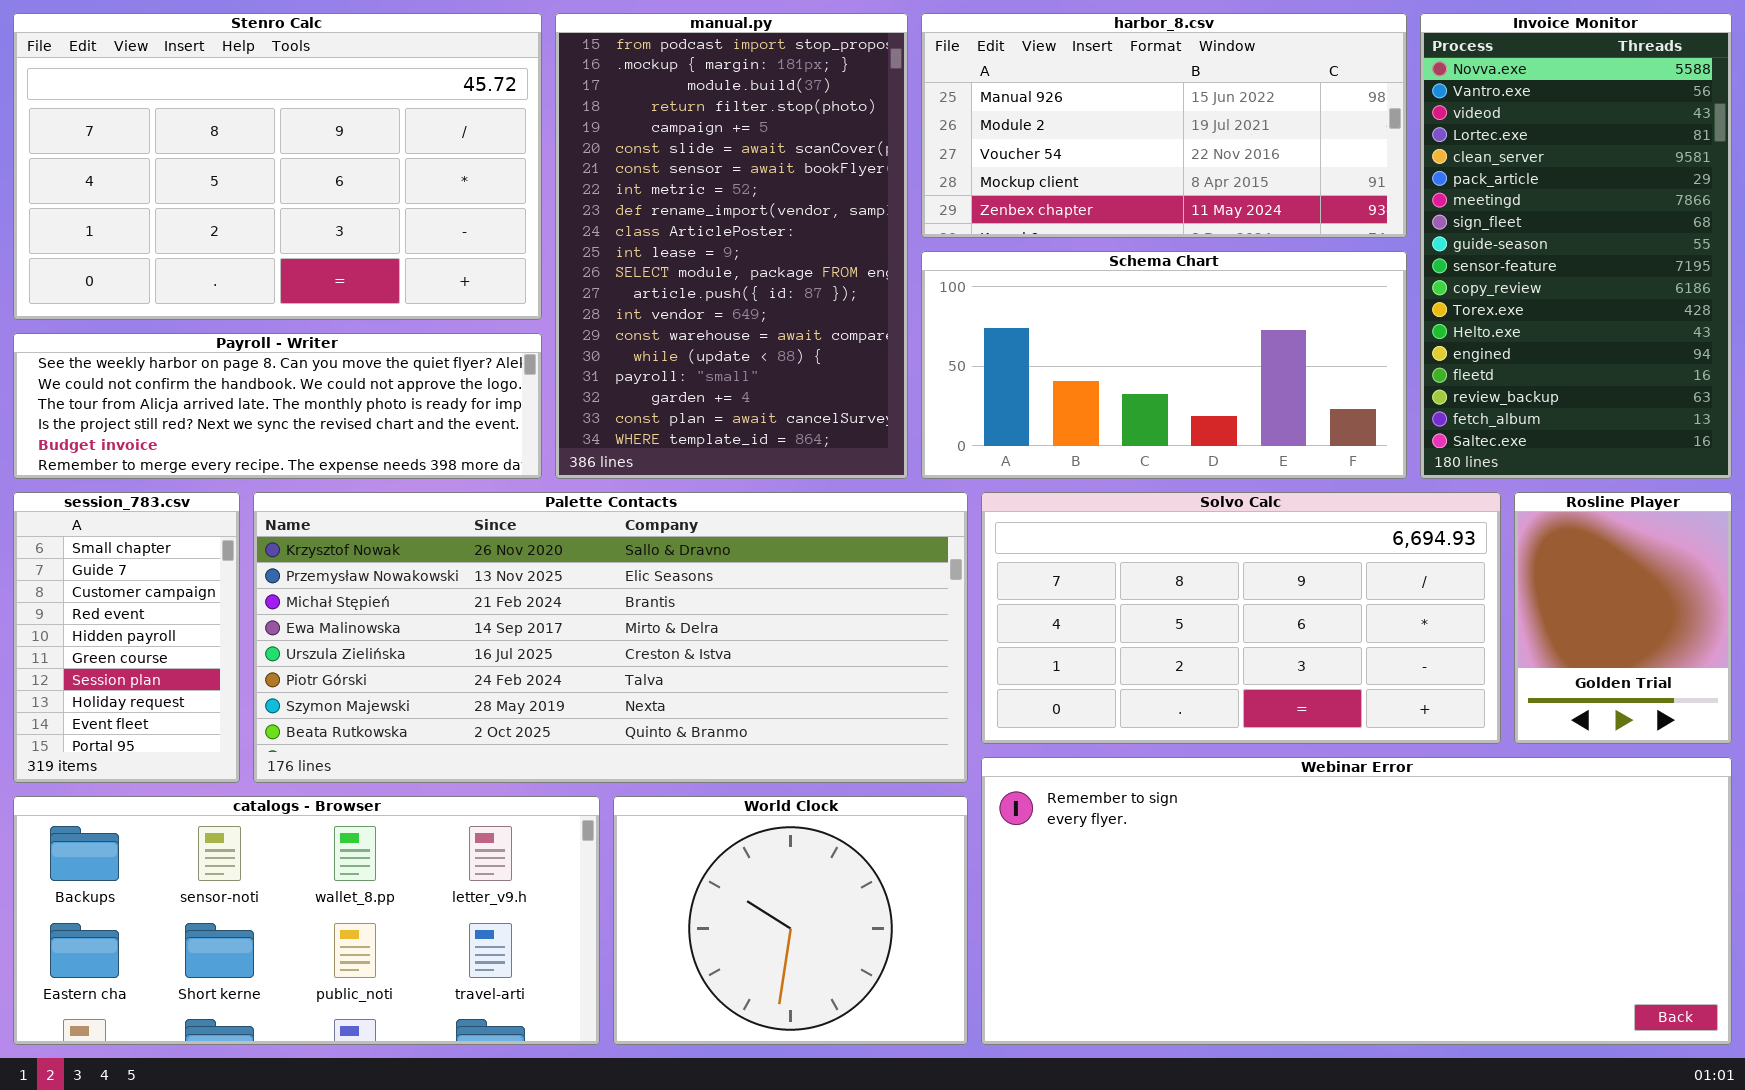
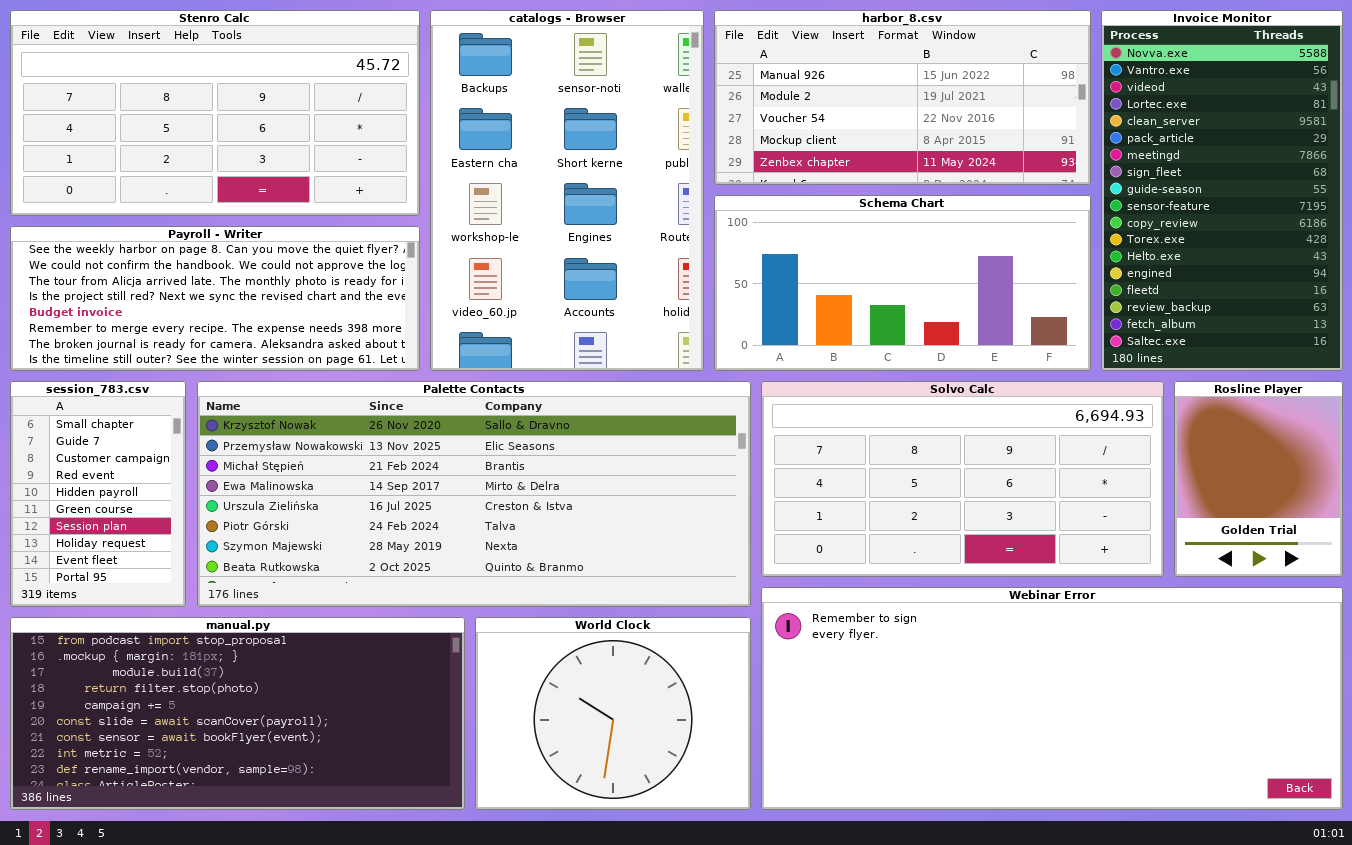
Stenro Calc: [13,13,542,320] -> [10,10,420,216], resized
manual.py: [555,13,908,479] -> [10,617,465,810], moved, resized
Payroll - Writer: [13,333,542,479] -> [10,226,420,371], resized
catalogs - Browser: [13,796,600,1045] -> [430,10,704,371], moved, resized

